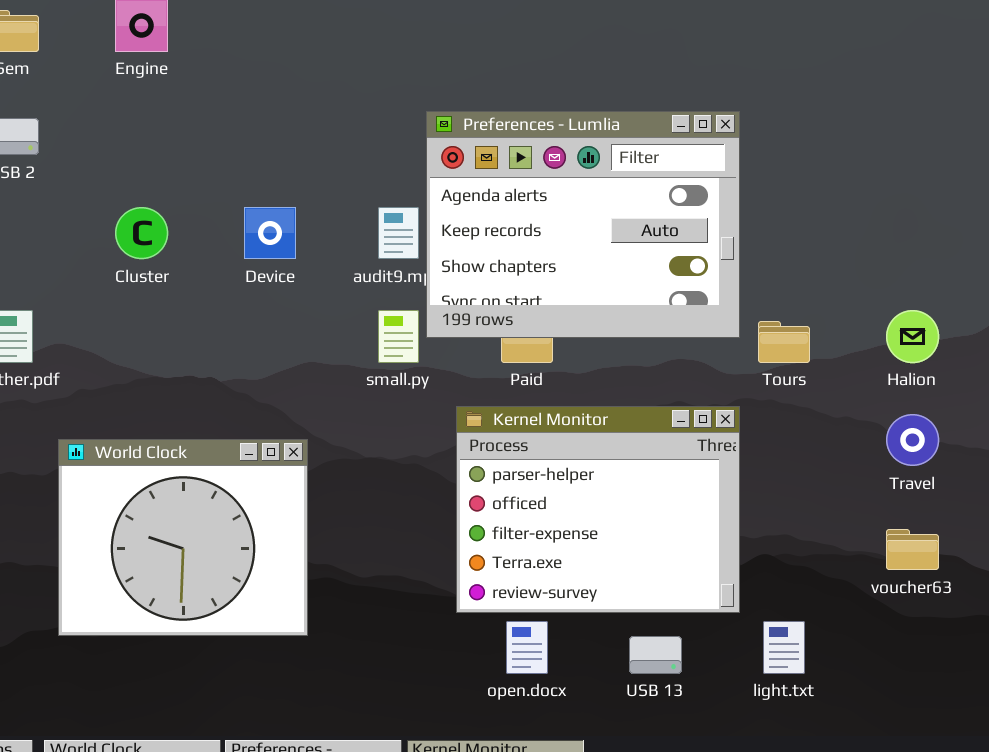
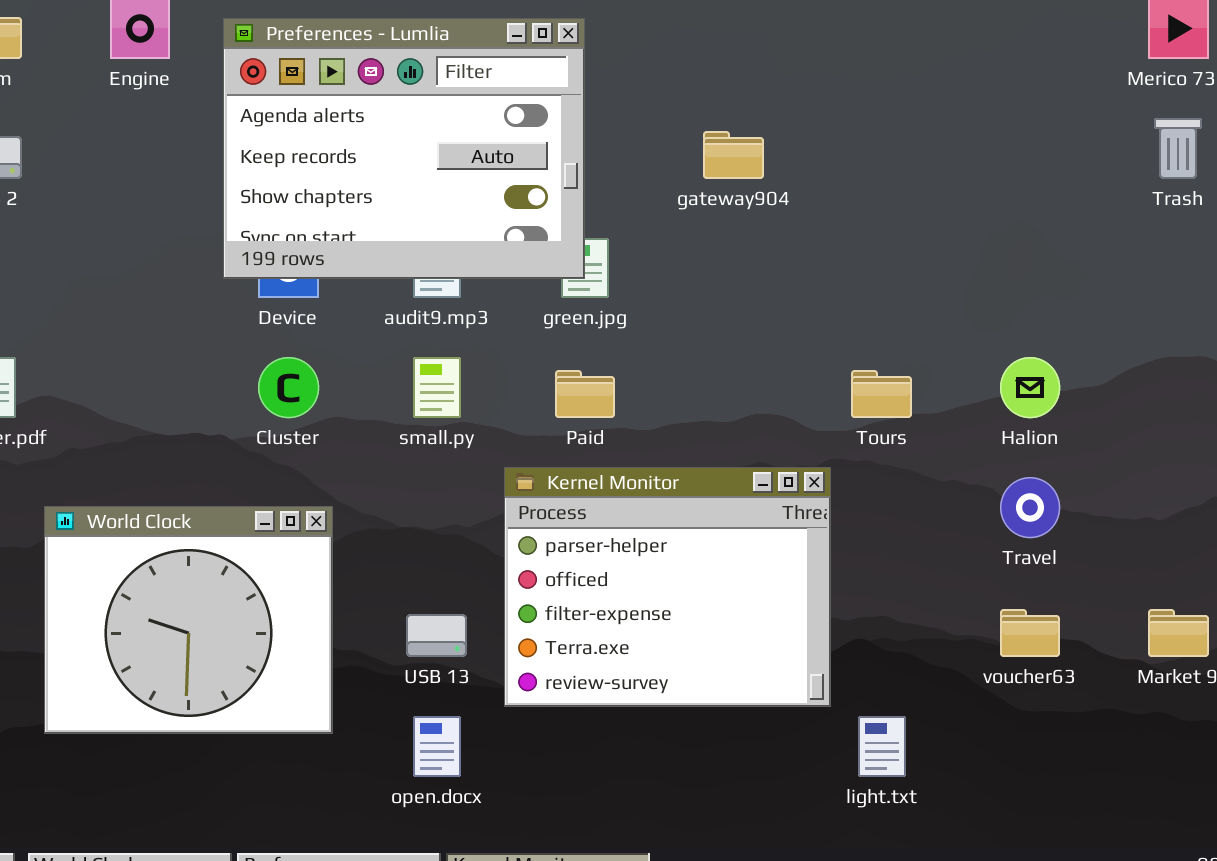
Preferences - Lumlia: [426,111,740,338] -> [223,18,585,279], moved
Cluster: [115,207,168,259] -> [258,357,319,418], moved
open.docx: [506,621,548,674] -> [413,716,461,777], moved
USB 13: [629,636,682,674] -> [406,614,467,657], moved

